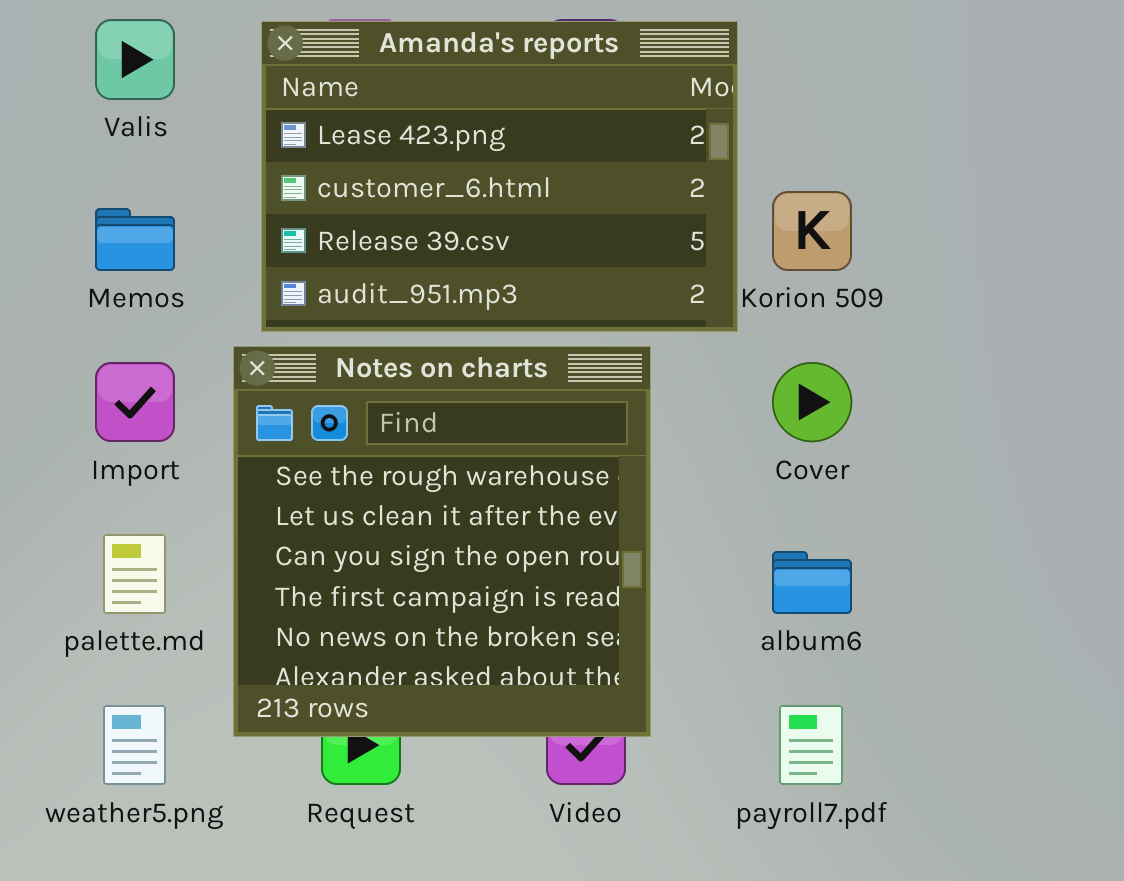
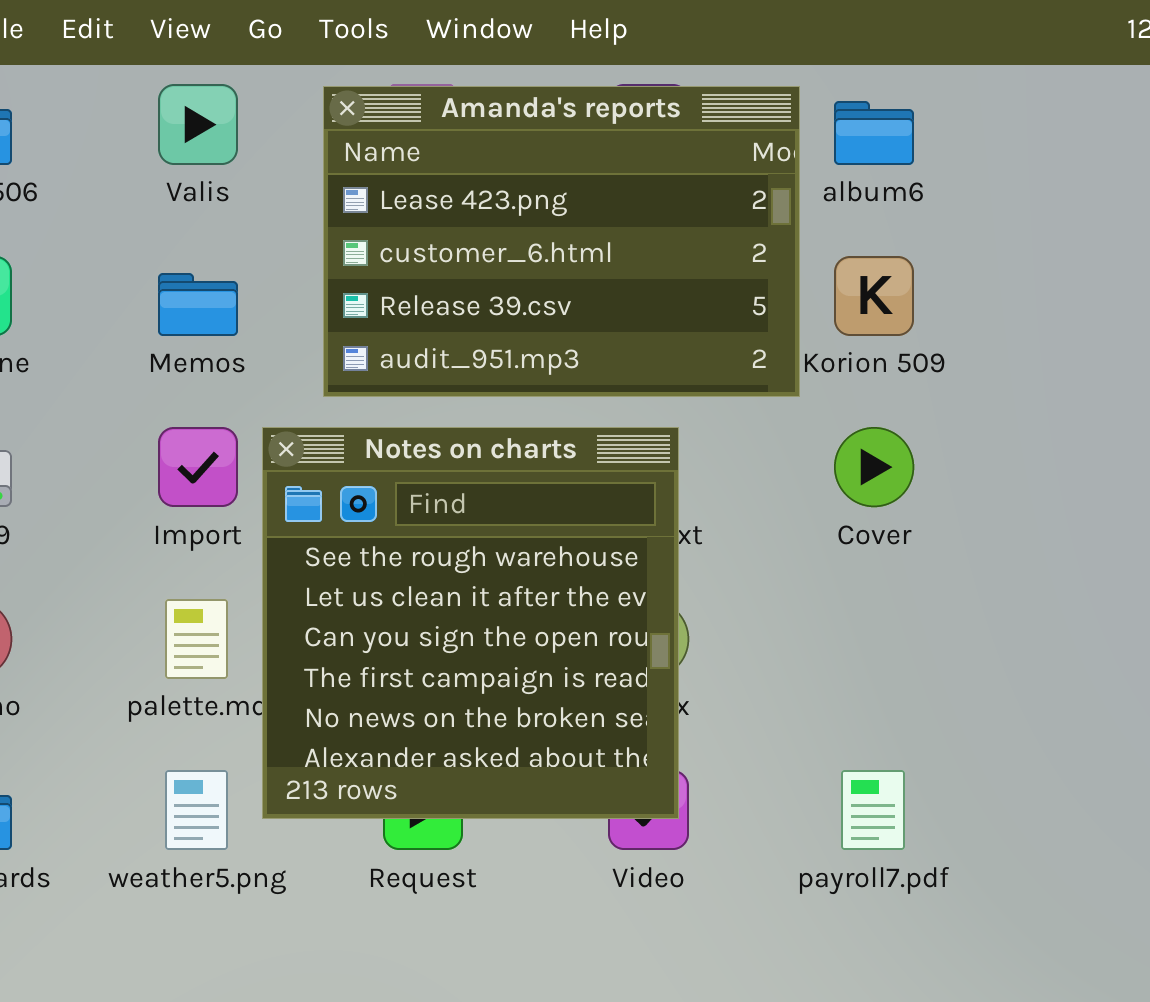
Notes on charts: [233,346,651,737] -> [262,427,679,819], moved
album6: [772,551,852,614] -> [834,101,914,165], moved

